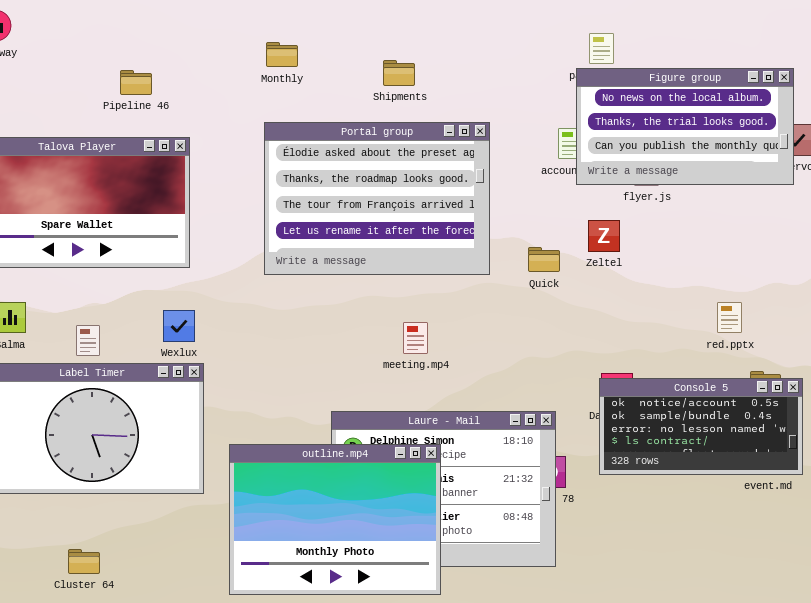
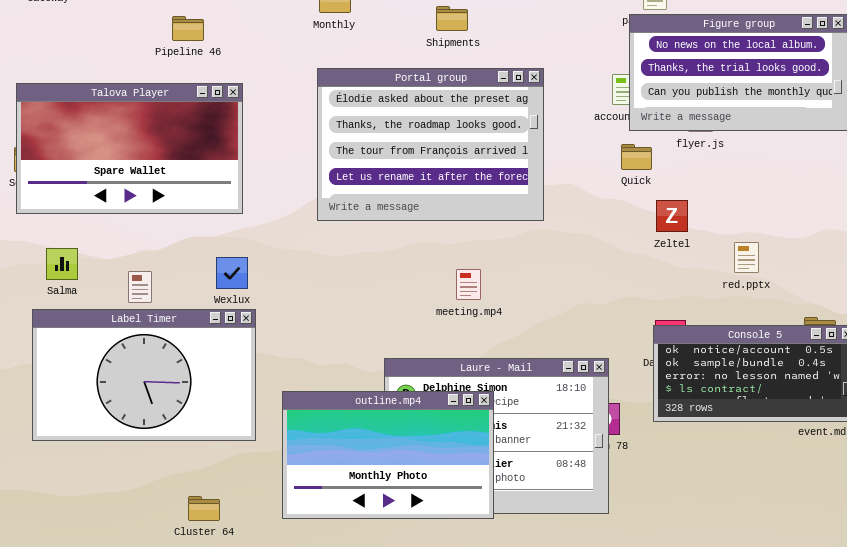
Zeltel: [588,220,620,252] -> [656,200,688,232], moved
Quick: [528,247,560,272] -> [621,144,652,170], moved
red.pptx: [717,302,742,333] -> [734,242,759,273], moved
outline.mp4: [229,444,441,595] -> [282,391,494,519], resized
Cluster 64: [68,549,100,574] -> [188,496,220,521], moved

